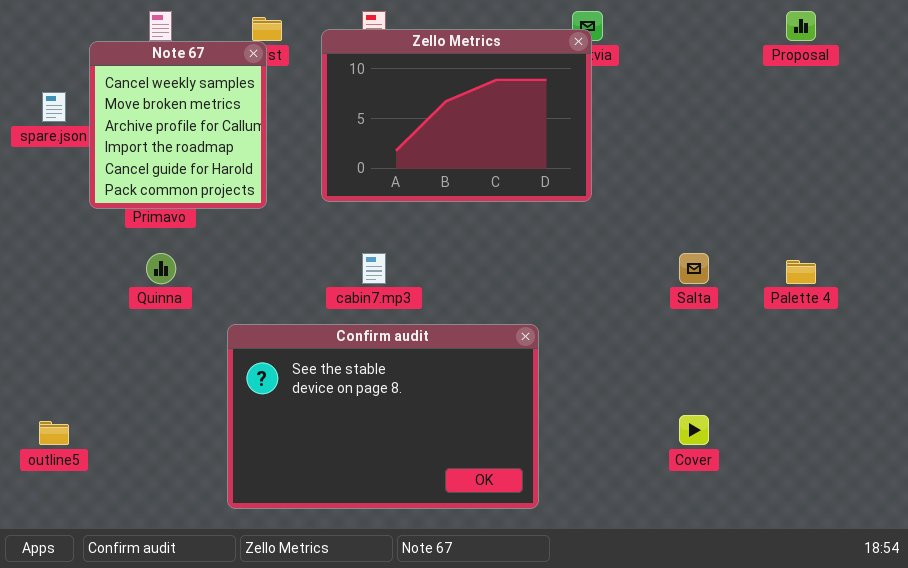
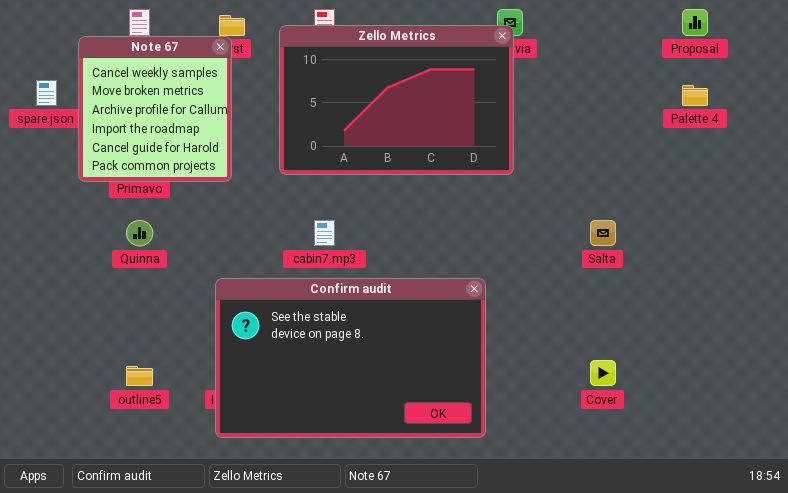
Palette 4: [786,260,816,284] -> [682,85,708,106], moved
Confirm audit: [227,324,539,509] -> [215,278,486,438], moved
outline5: [39,421,69,445] -> [126,366,153,386], moved

